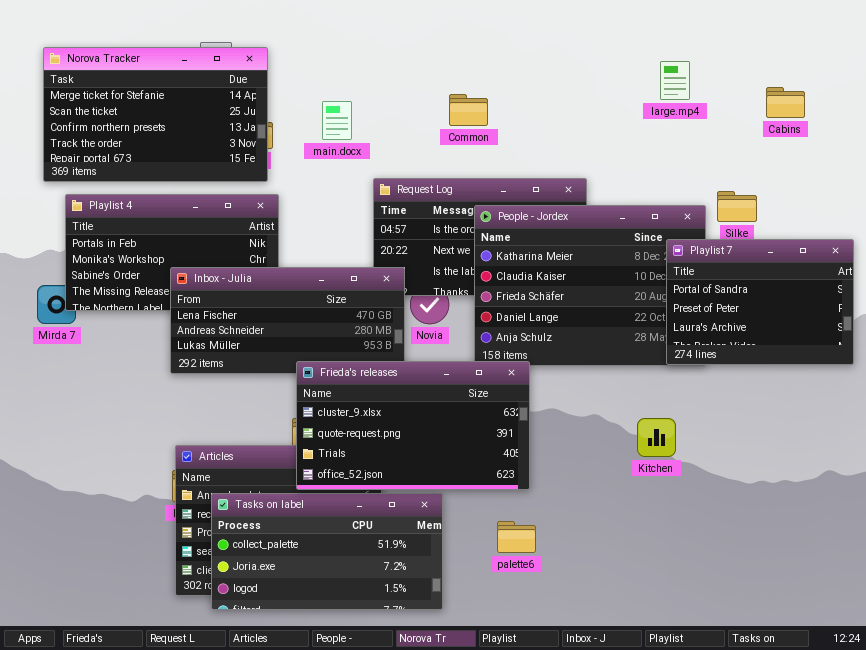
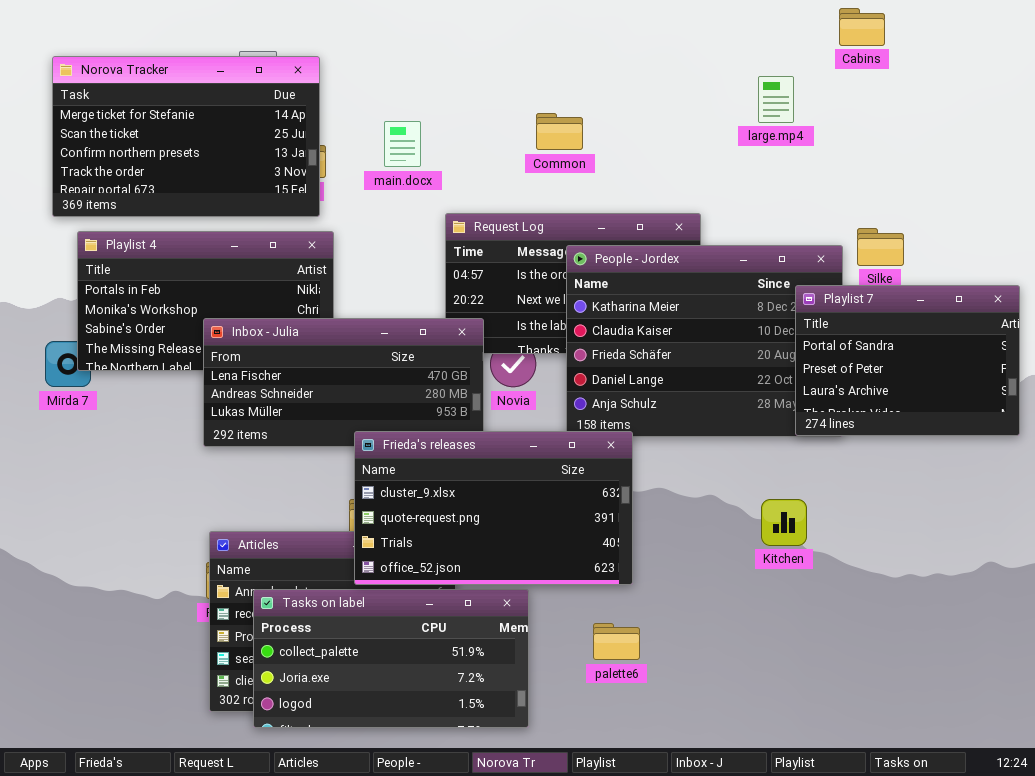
large.mp4: [660,61,690,100] -> [758,76,794,123], moved
Cabins: [766,87,805,118] -> [839,8,885,46], moved

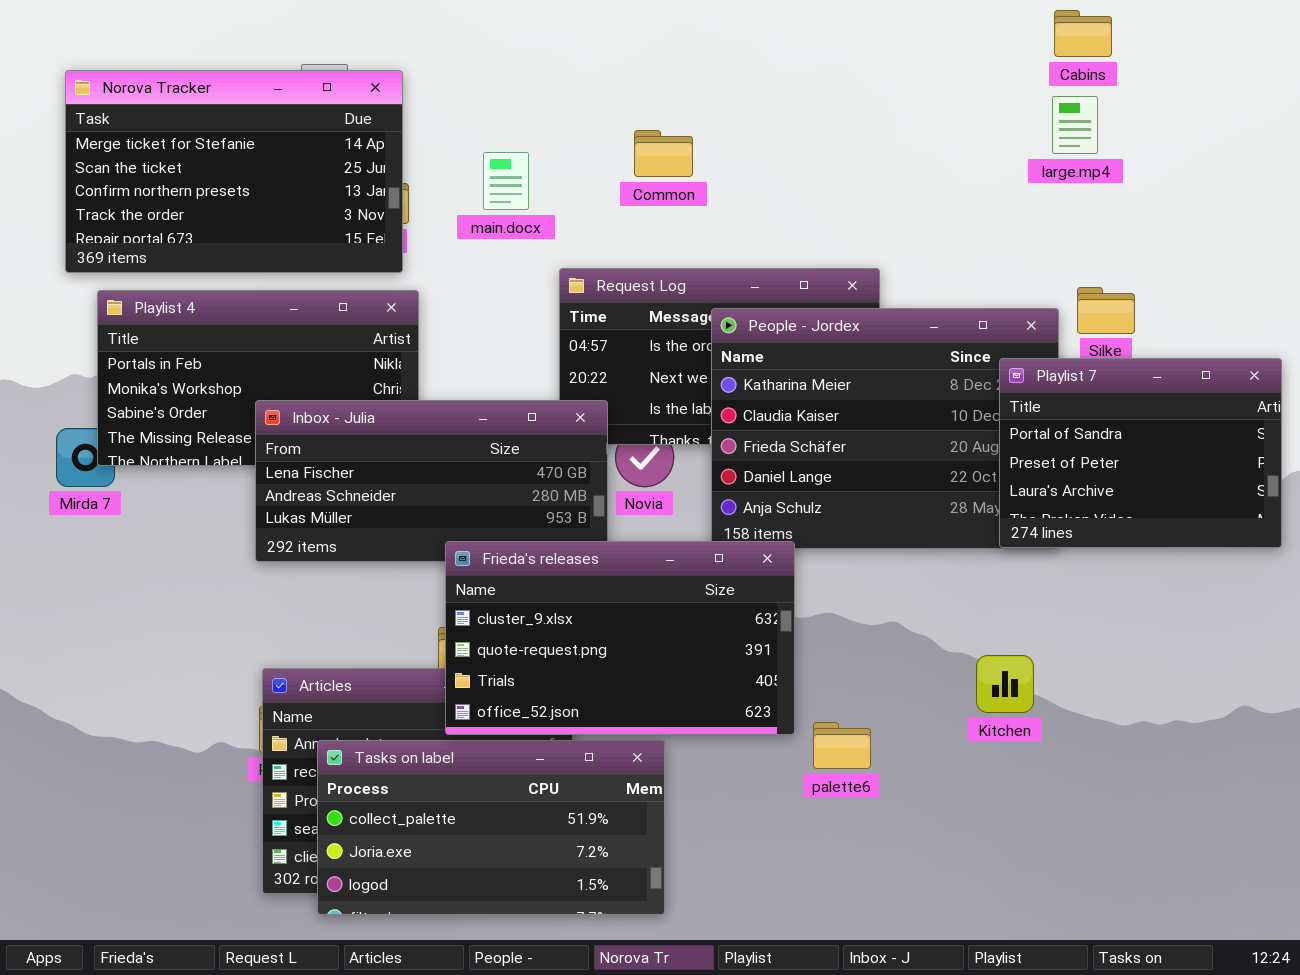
large.mp4: [758,76,794,123] -> [1052,96,1098,154], moved
Common: [536,113,583,150] -> [634,130,693,177], moved
Kitchen: [761,499,807,546] -> [976,655,1034,713], moved
palette6: [593,623,640,660] -> [813,722,871,769], moved

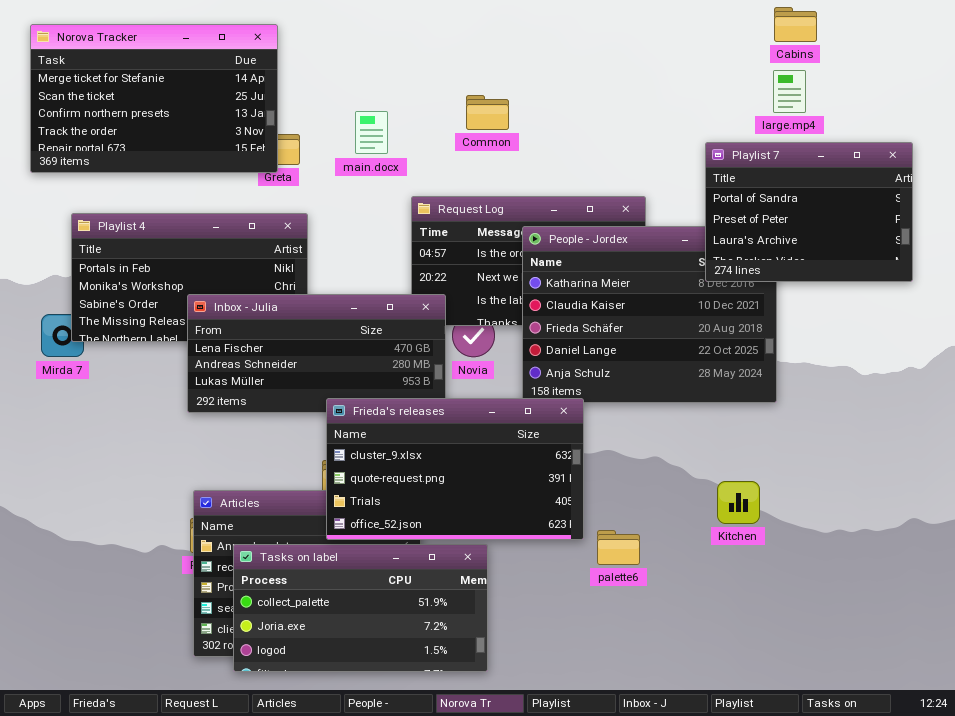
Norova Tracker: [65,70,403,273] -> [30,24,278,173], moved
Playlist 7: [999,358,1282,548] -> [705,142,913,282], moved

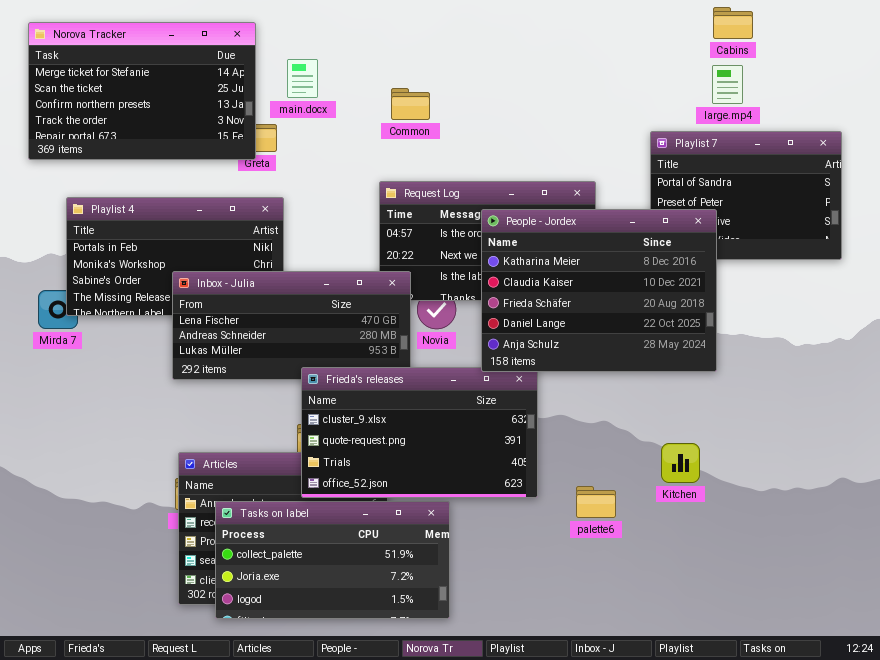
Common: [466,95,509,130] -> [391,88,430,120], moved
main.docx: [355,111,388,154] -> [287,59,318,98], moved
People - Jordex: [522,226,777,403] -> [481,209,717,372], raised
palette6: [597,530,640,565] -> [576,486,616,518], moved

